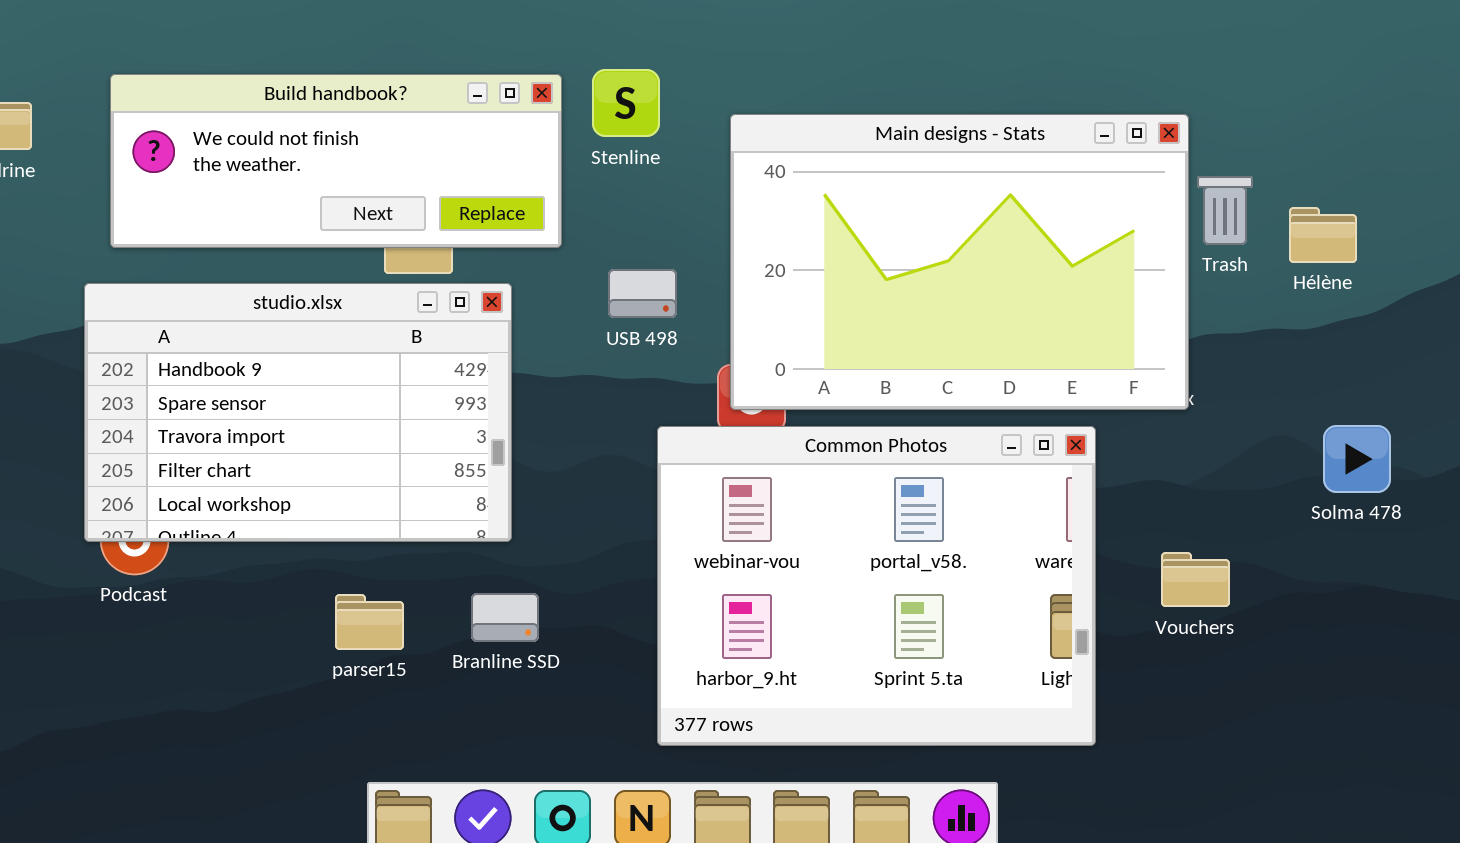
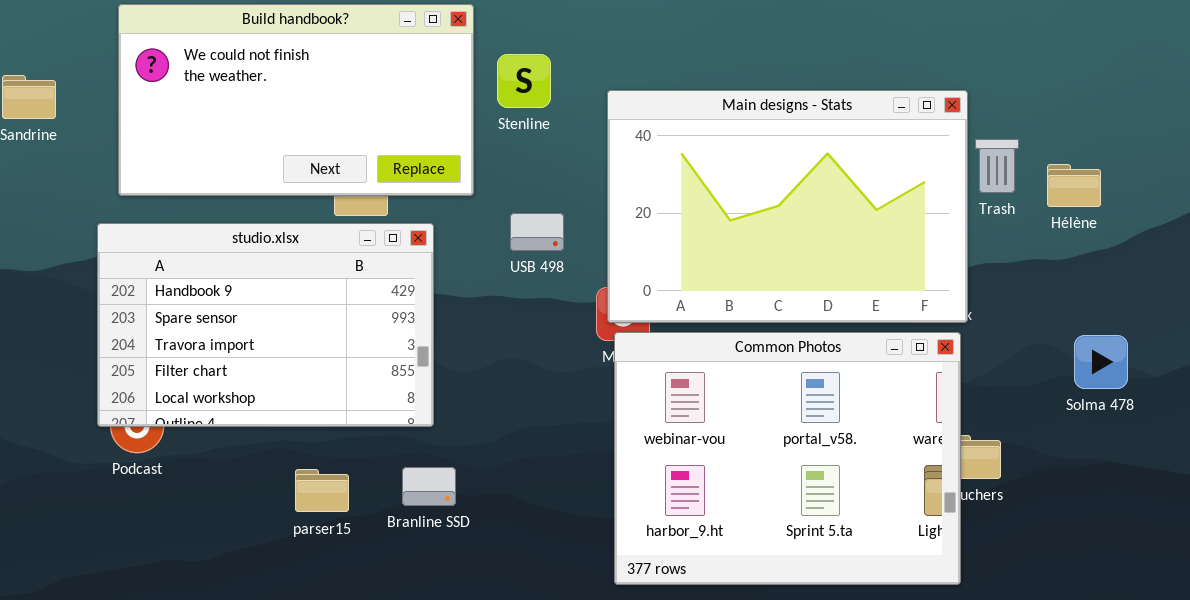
Build handbook?: [110,74,562,248] -> [118,4,474,196], resized
Common Photos: [657,426,1096,746] -> [614,332,961,585], moved

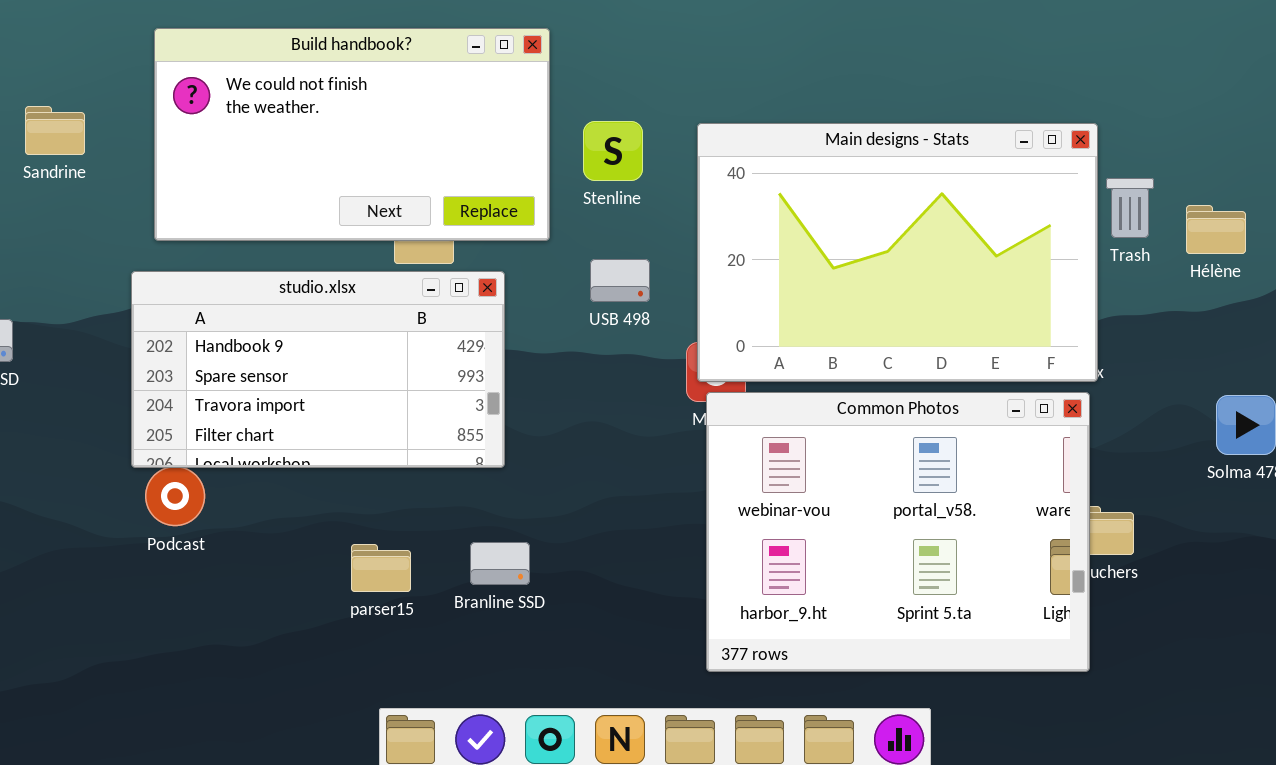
Stenline: [497,54,551,108] -> [583,121,643,181], moved
studio.xlsx: [97,223,434,427] -> [131,271,505,468], resized

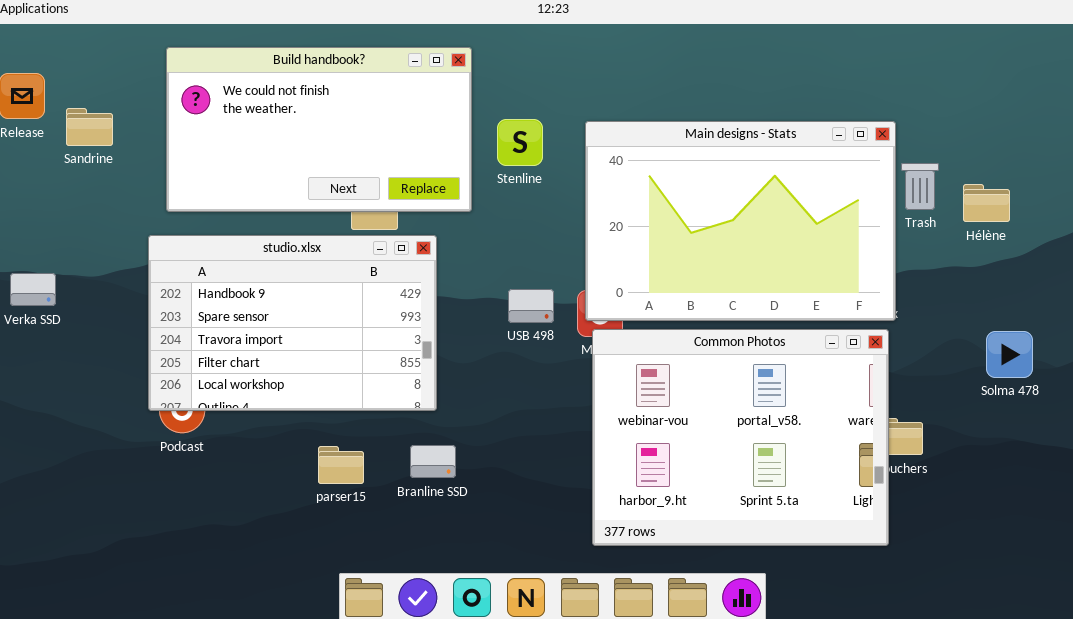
USB 498: [590,259,650,302] -> [508,289,554,323], moved
studio.xlsx: [131,271,505,468] -> [148,235,437,411], resized

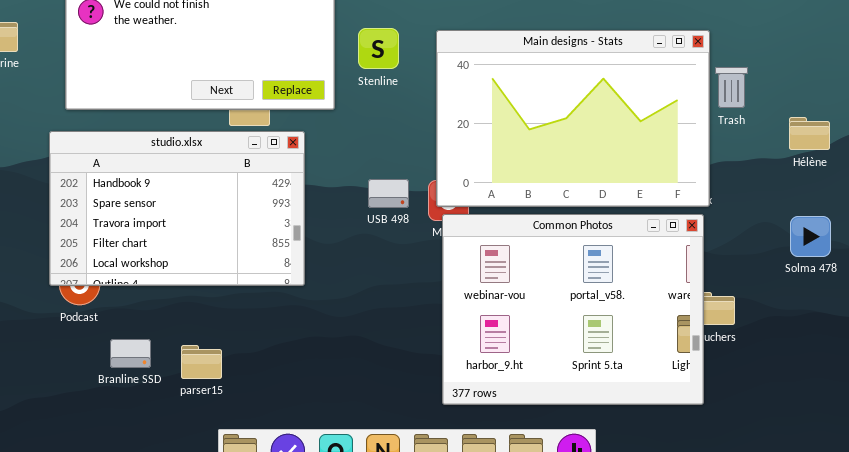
Hélène: [963,184,1010,222] -> [789,117,830,150], moved
Branline SSD: [410,445,456,478] -> [110,339,151,368], moved
parser15: [318,446,364,484] -> [181,345,222,379], moved

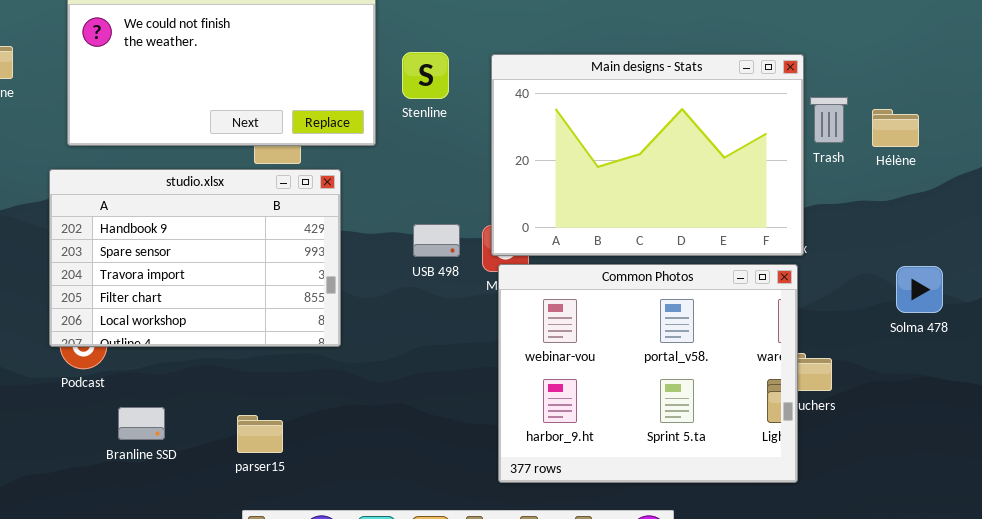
Hélène: [789,117,830,150] -> [872,109,919,147], moved
parser15: [181,345,222,379] -> [237,415,283,453], moved

